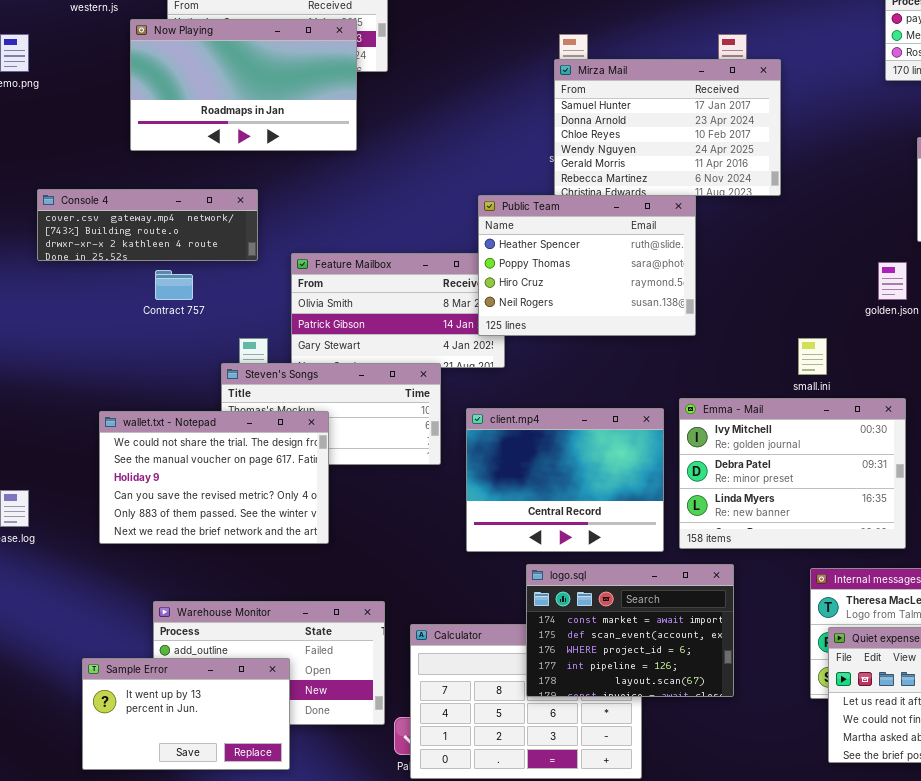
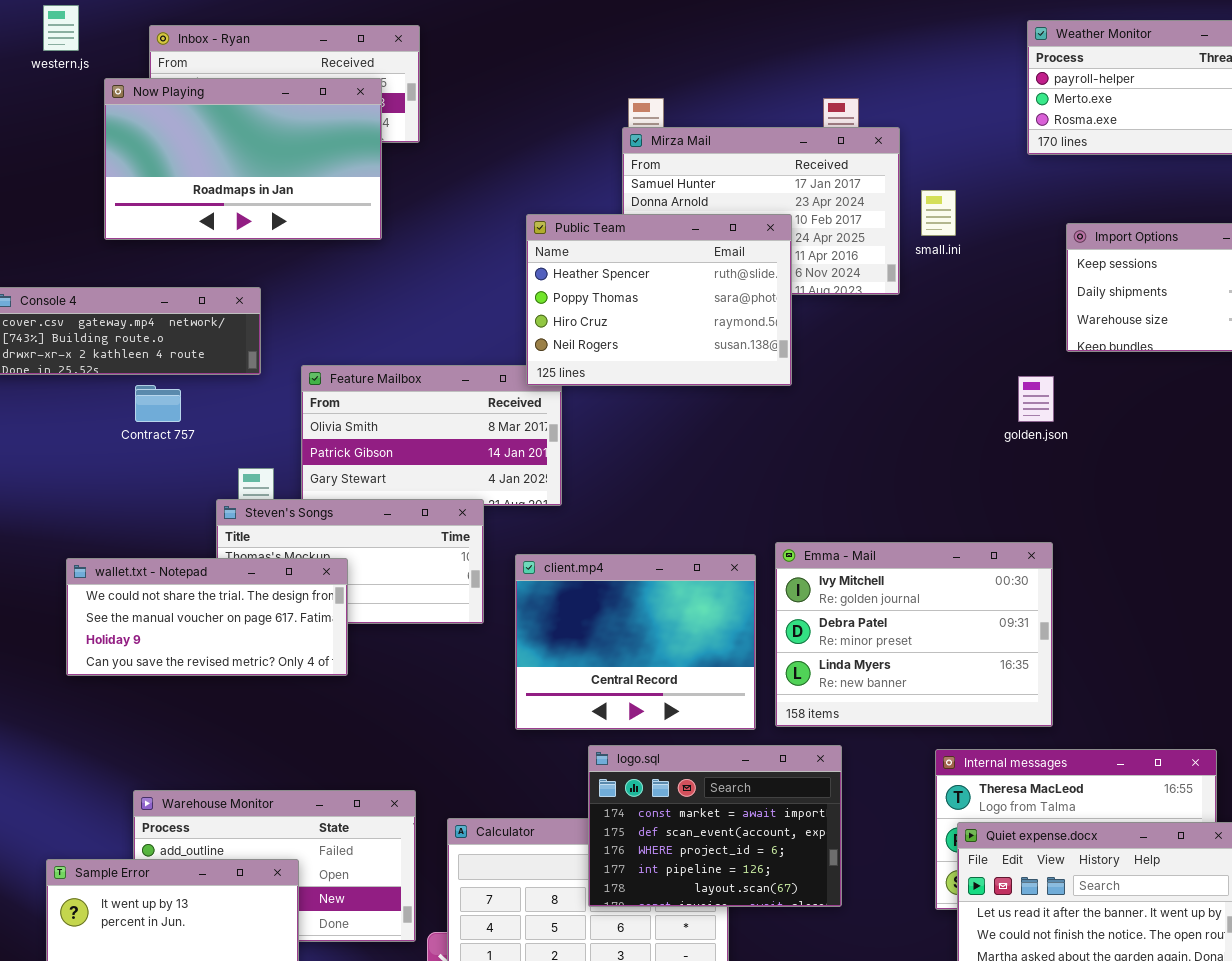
Public Team: [478,195,696,336] -> [526,214,792,386], moved
small.ini: [798,338,827,375] -> [921,190,956,236], moved
wallet.txt - Notepad: [99,411,329,544] -> [66,558,348,676], resized

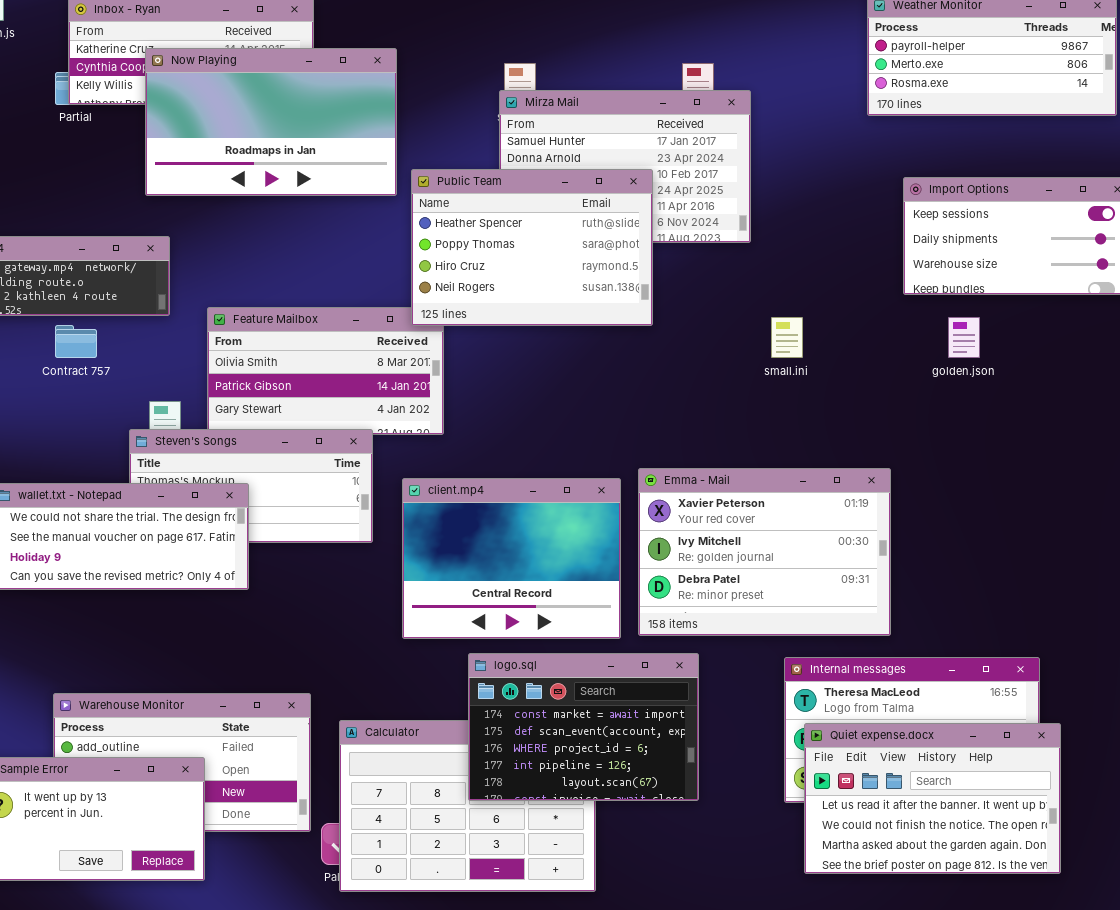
Now Playing: [104,78,382,240] -> [145,48,397,196], moved
small.ini: [921,190,956,236] -> [771,317,803,358], moved
golden.json: [1018,376,1054,422] -> [948,317,980,358], moved
Emma - Mail: [775,542,1053,727] -> [638,468,891,636], scrolled up 1 row

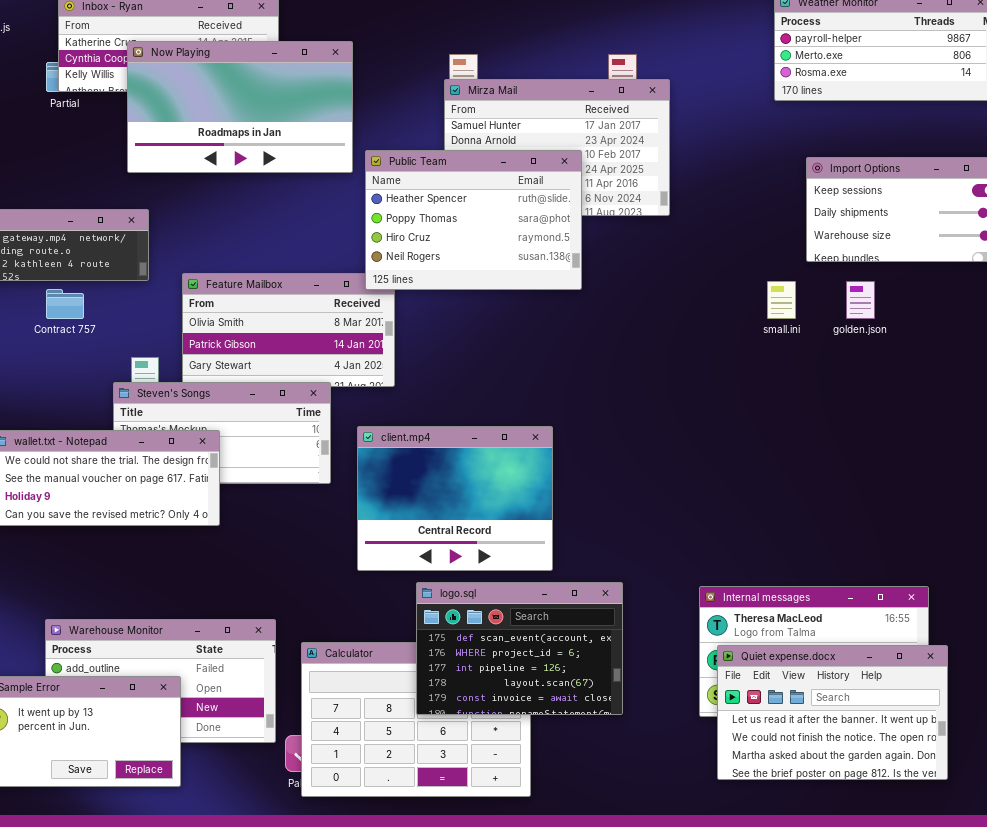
small.ini: [771,317,803,358] -> [767,281,796,319], moved
Emma - Mail: [638,468,891,636] -> none, closed
logo.sql: [468,653,699,801] -> [416,582,623,715], scrolled down 1 row

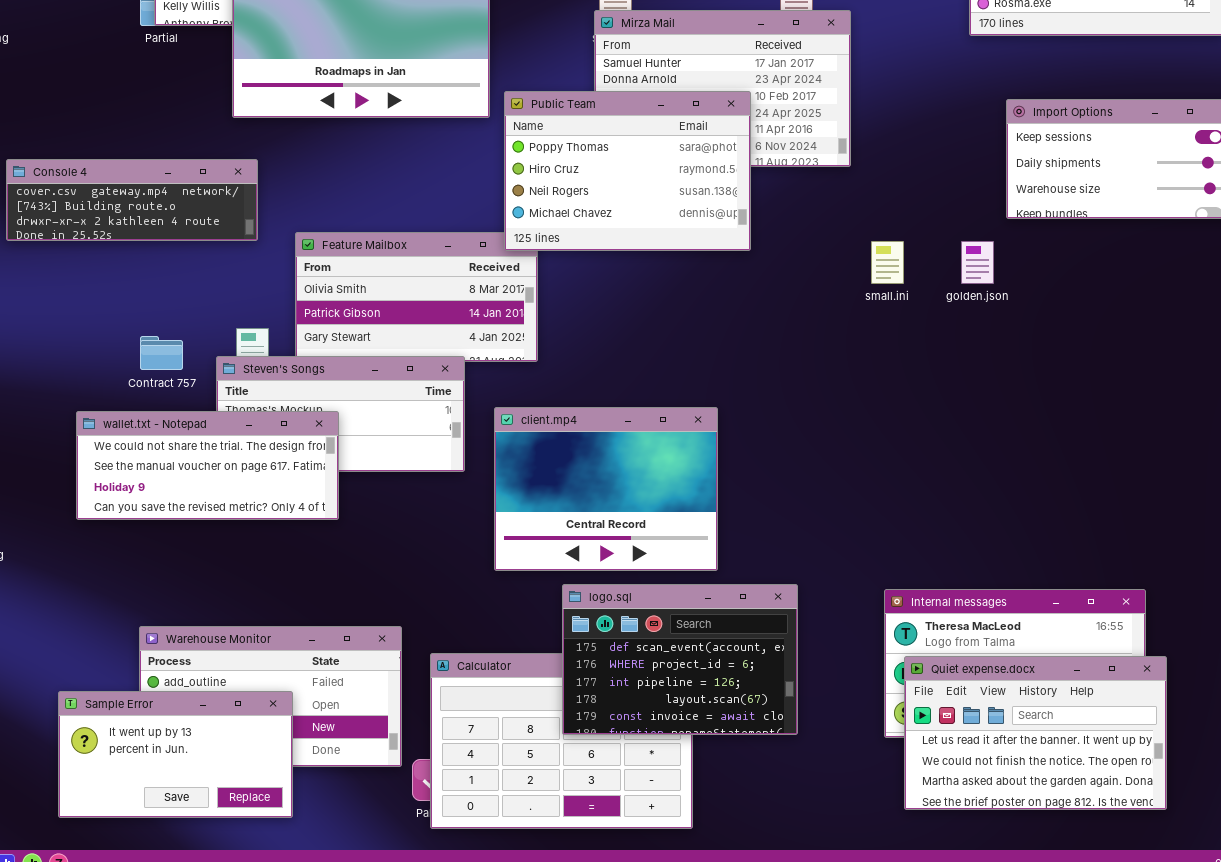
Public Team: [365,150,582,290] -> [504,91,751,251], scrolled down 1 row
small.ini: [767,281,796,319] -> [871,241,904,284], moved
golden.json: [846,281,875,319] -> [961,241,994,284], moved
Contract 757: [46,289,84,319] -> [140,336,183,370], moved

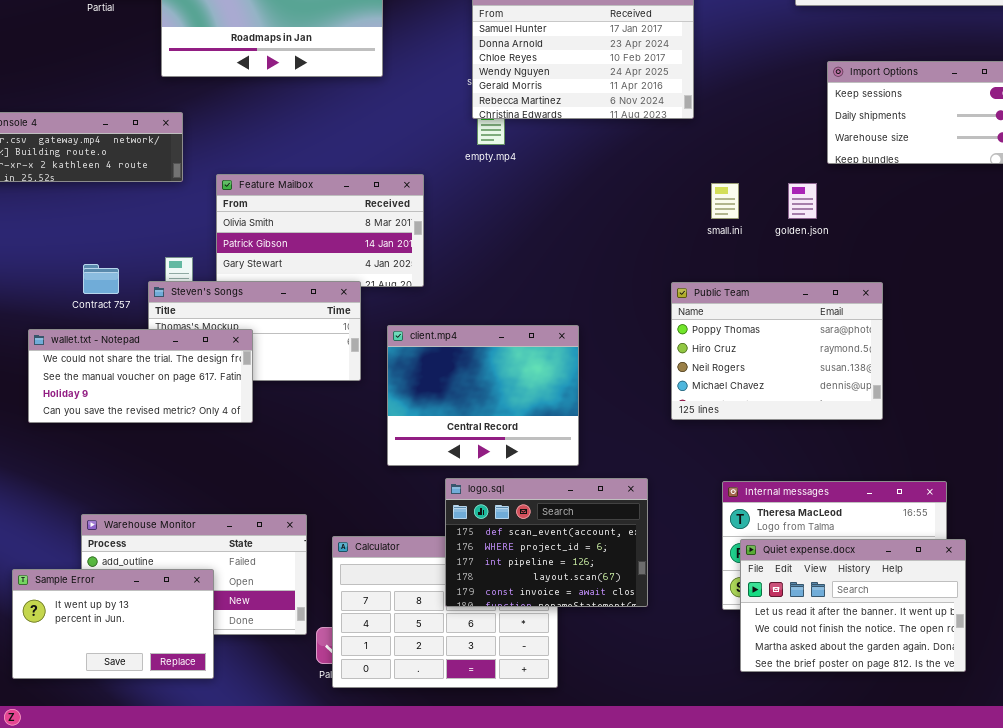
Public Team: [504,91,751,251] -> [671,282,883,420], moved

